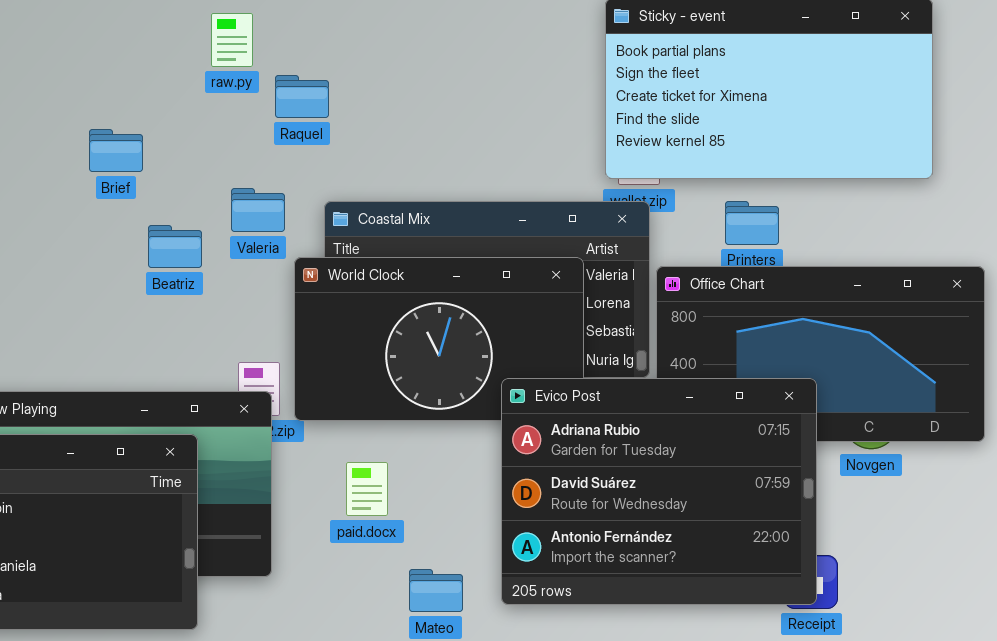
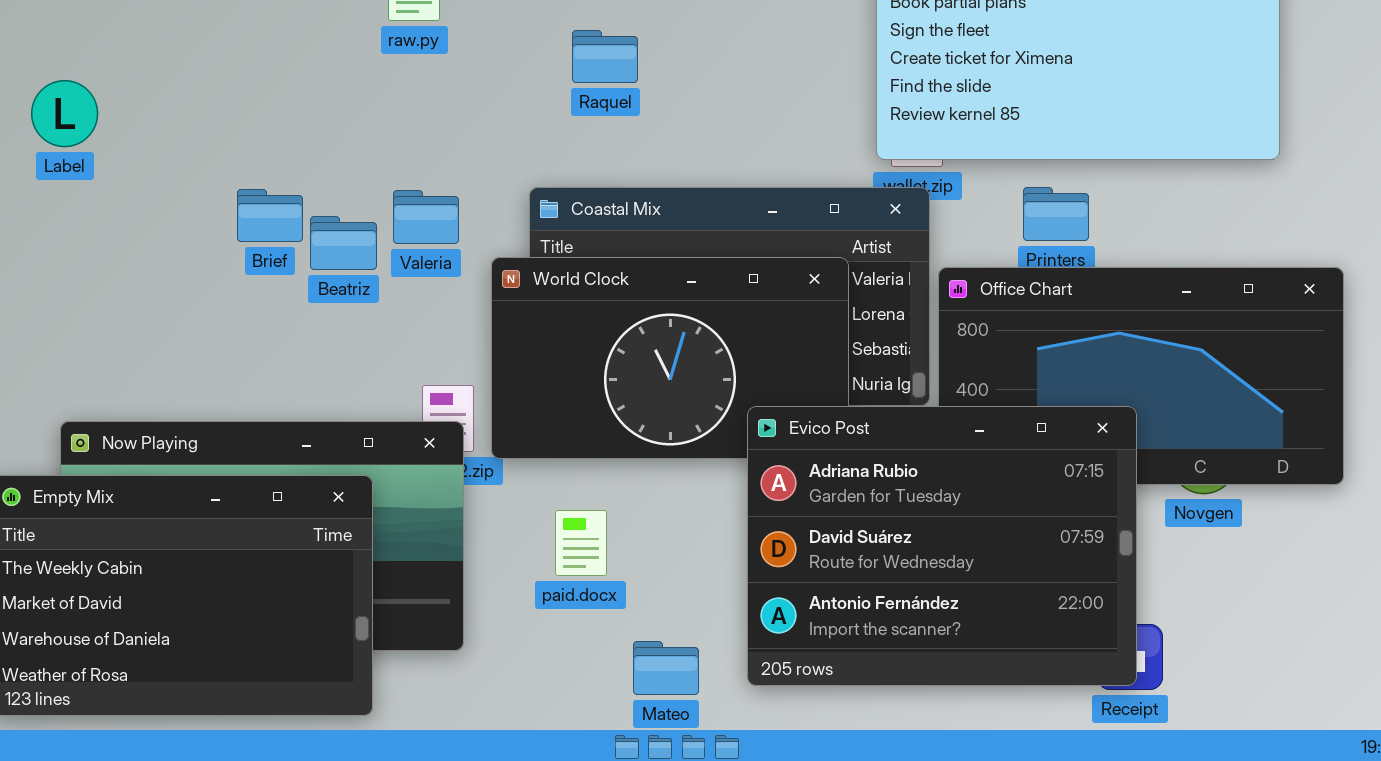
Raquel: [275,75,329,118] -> [572,30,638,83], moved
Brief: [89,129,143,172] -> [237,189,303,242], moved
Valeria: [231,188,285,232] -> [393,190,459,244], moved

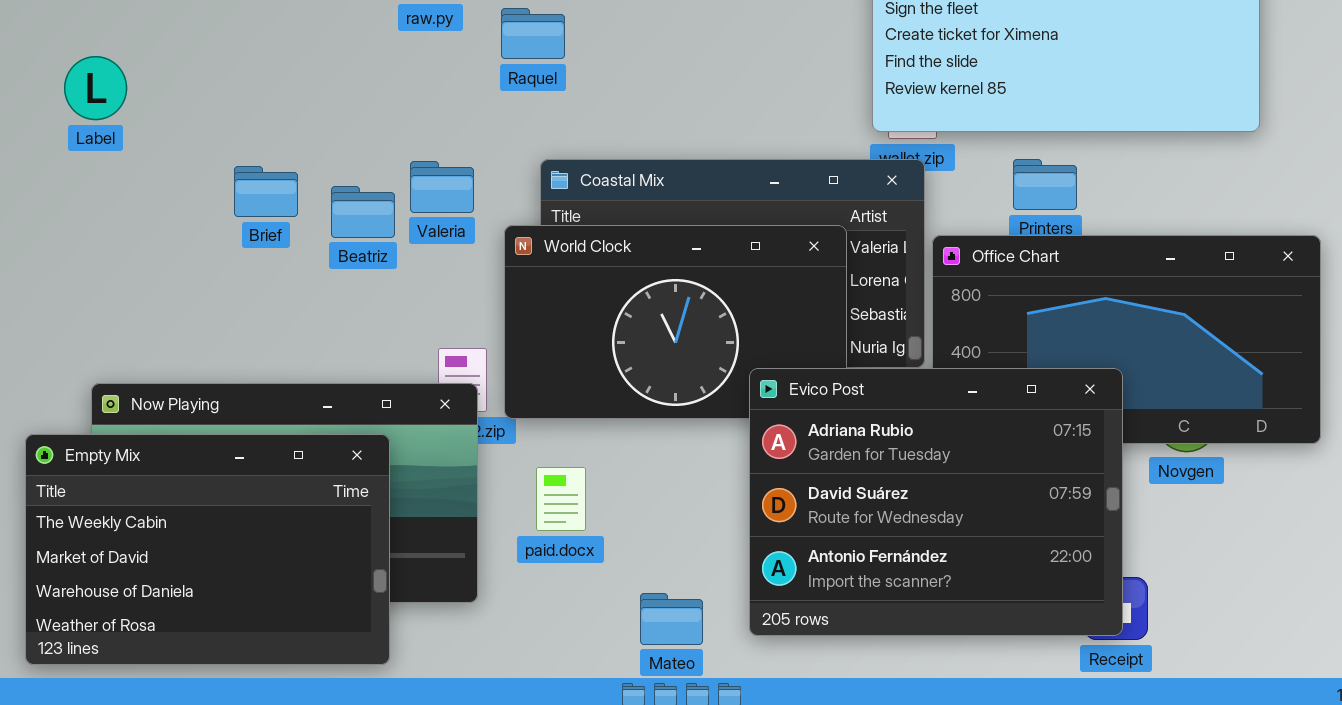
Raquel: [572,30,638,83] -> [501,8,565,59], moved
Brief: [237,189,303,242] -> [234,166,298,217], moved
paid.docx: [555,510,607,576] -> [536,467,586,531], moved

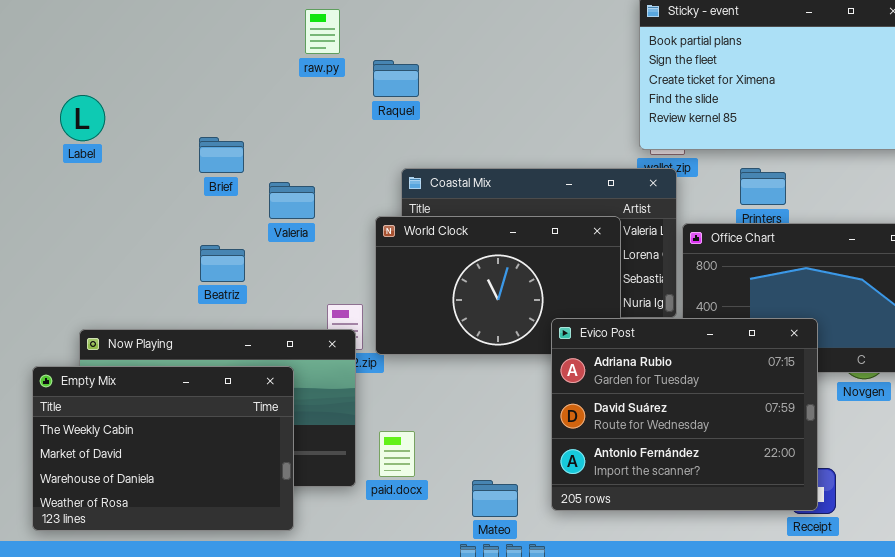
Valeria: [410,161,474,213] -> [269,182,315,219], moved
Brief: [234,166,298,217] -> [199,137,244,173], moved
Beatriz: [331,186,395,238] -> [200,245,245,282], moved
paid.docx: [536,467,586,531] -> [379,431,415,477], moved

